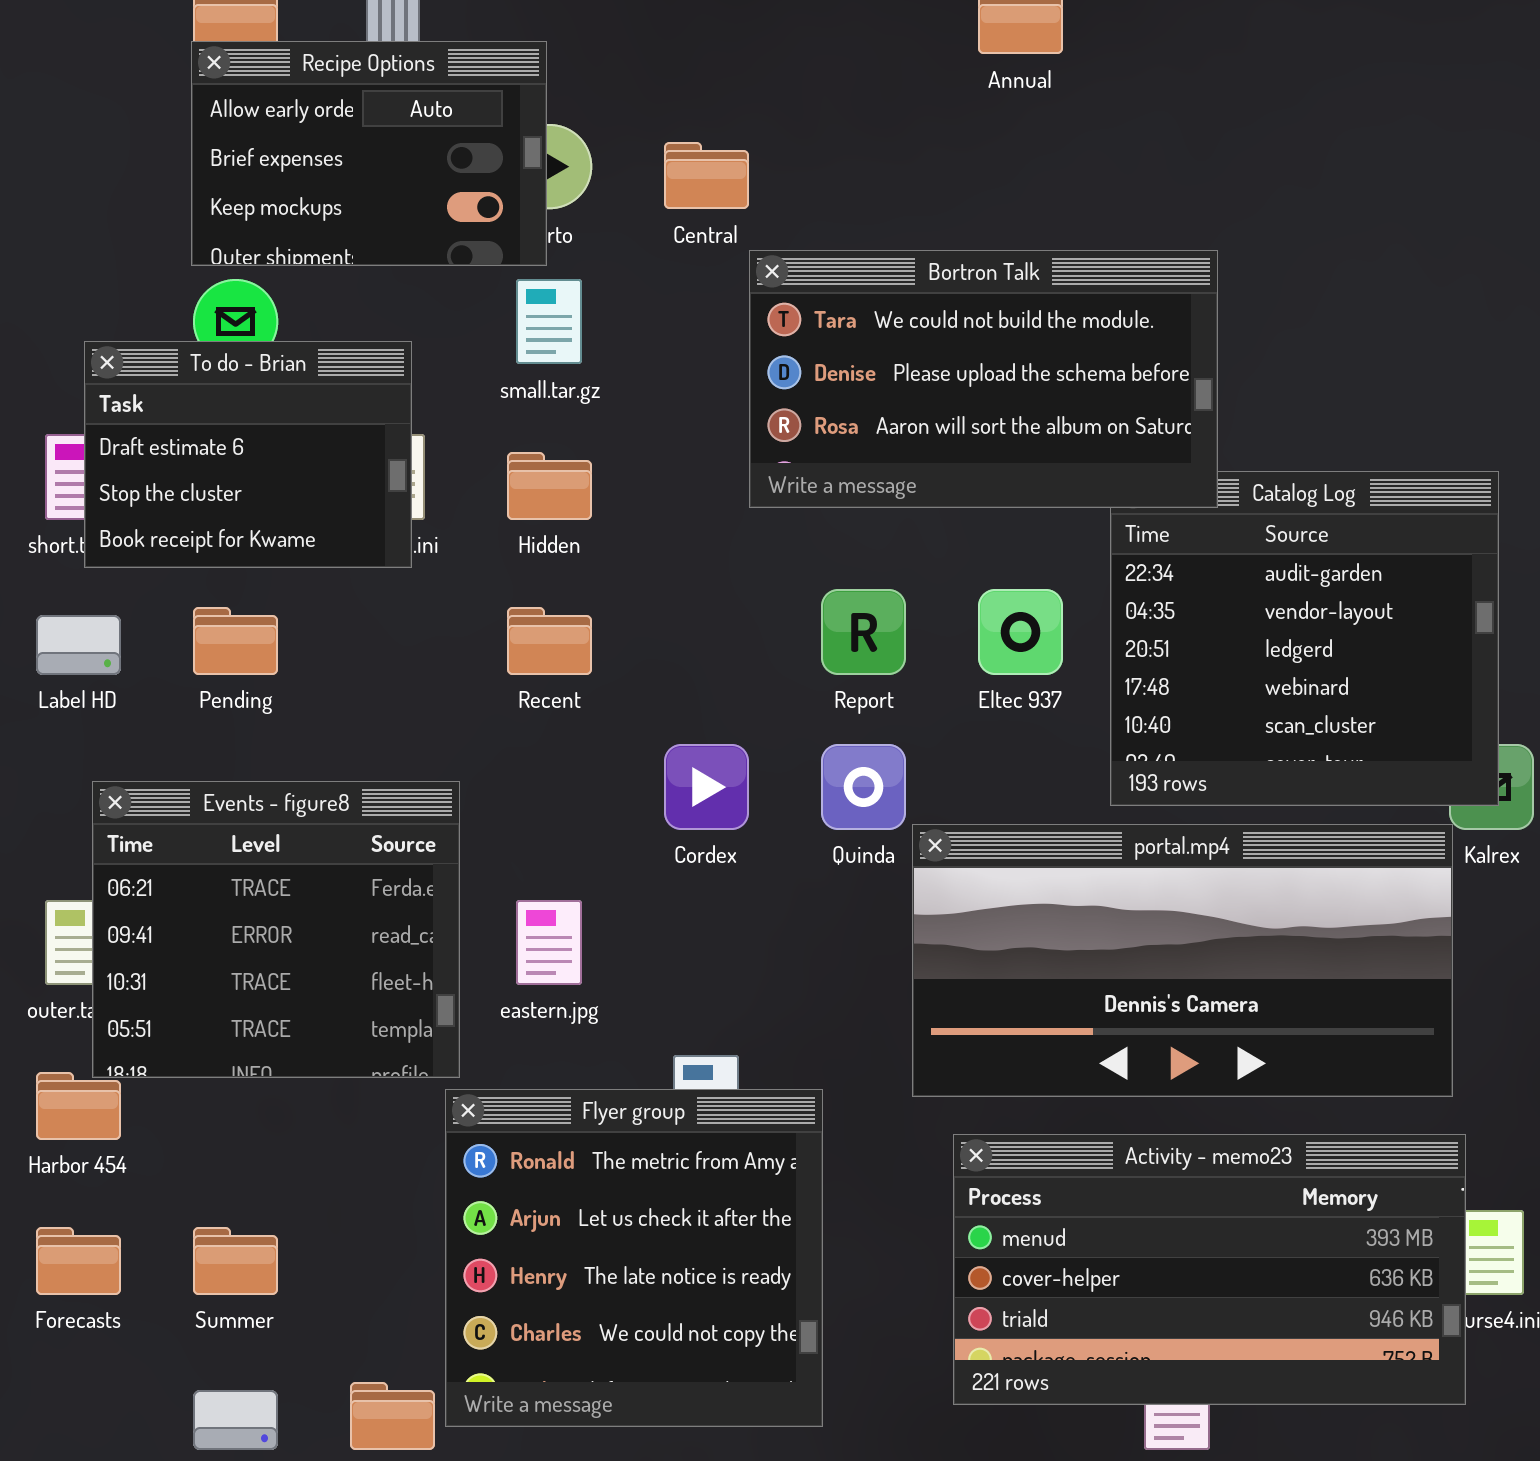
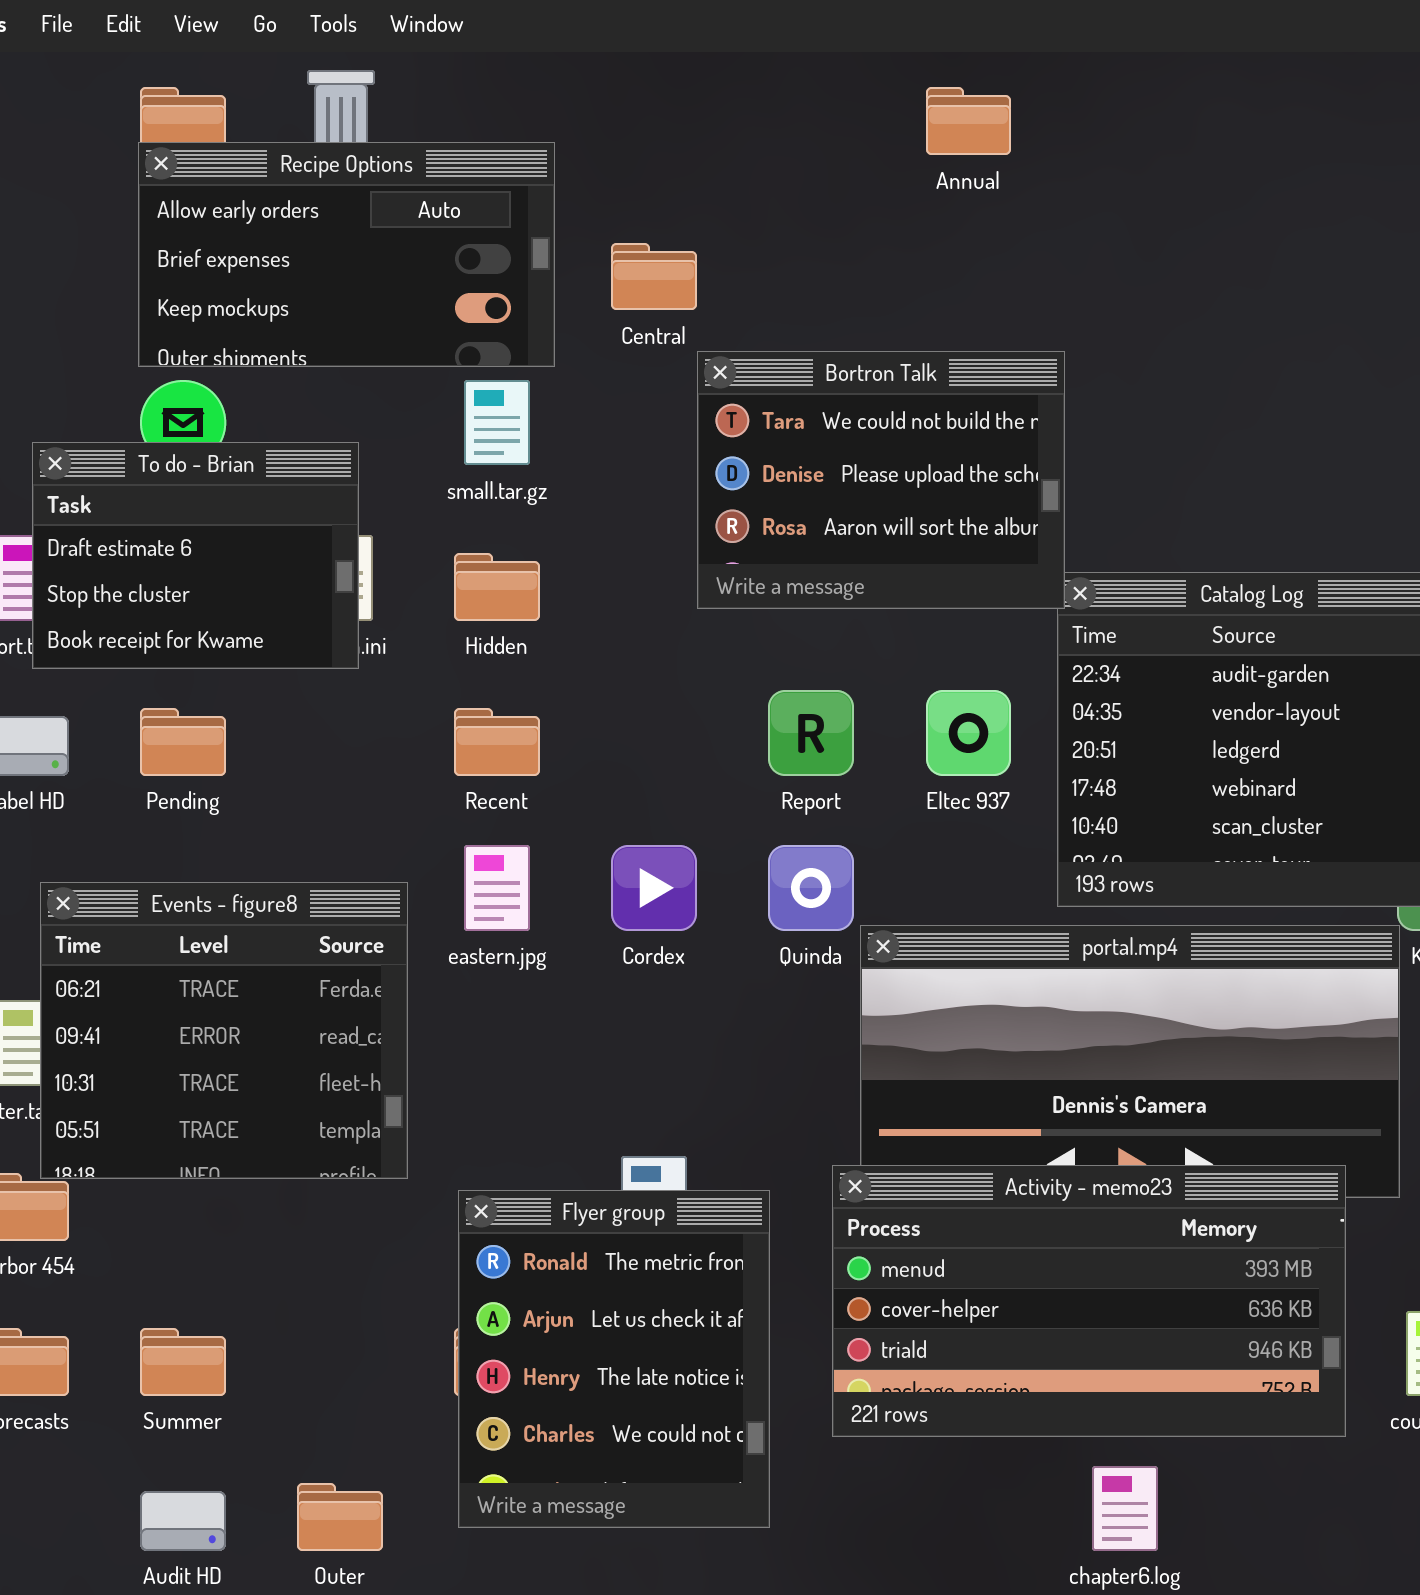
Recipe Options: [191,41,547,266] -> [138,142,555,367], resized
Bortron Talk: [749,250,1218,508] -> [697,351,1065,609], resized
eastern.jpg: [516,900,582,985] -> [464,845,530,931], moved
Flyer group: [445,1089,823,1427] -> [458,1190,770,1528], resized
Activity - memo23: [953,1134,1466,1405] -> [832,1165,1346,1437], moved

